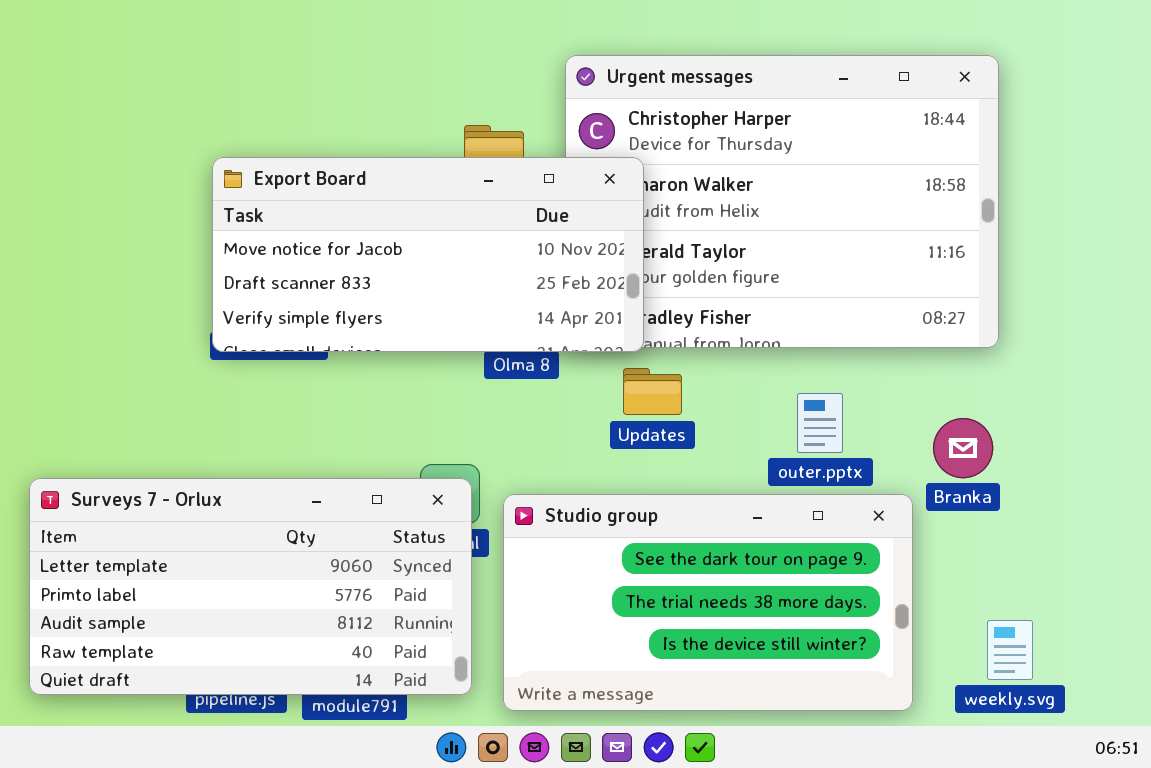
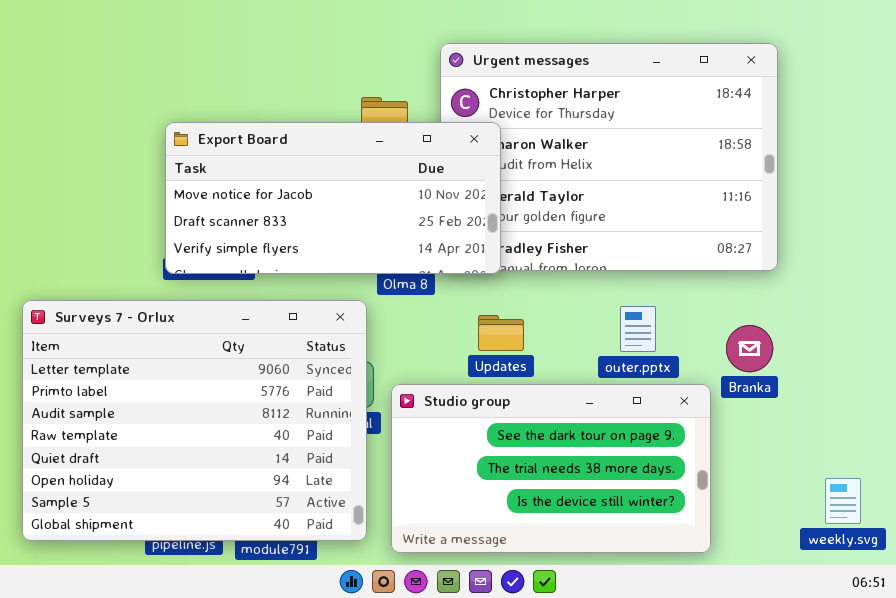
Updates: [623,368,682,415] -> [478,315,524,351], moved
Surveys 7 - Orlux: [29,478,472,695] -> [22,300,367,541], resized
weekly.svg: [987,620,1033,680] -> [825,478,861,524], moved

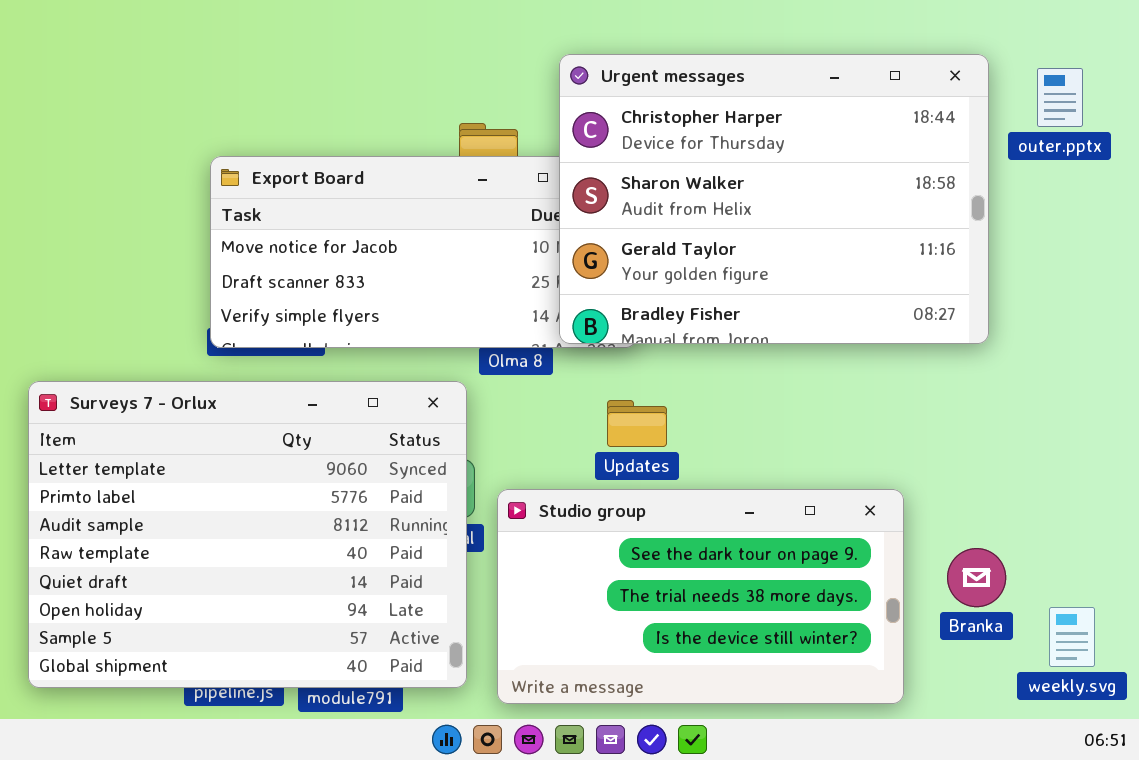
Urgent messages: [440,43,778,271] -> [559,54,989,344], raised
outer.pptx: [620,306,656,352] -> [1037,68,1083,127], moved
Branka: [726,325,773,372] -> [947,548,1006,607], moved

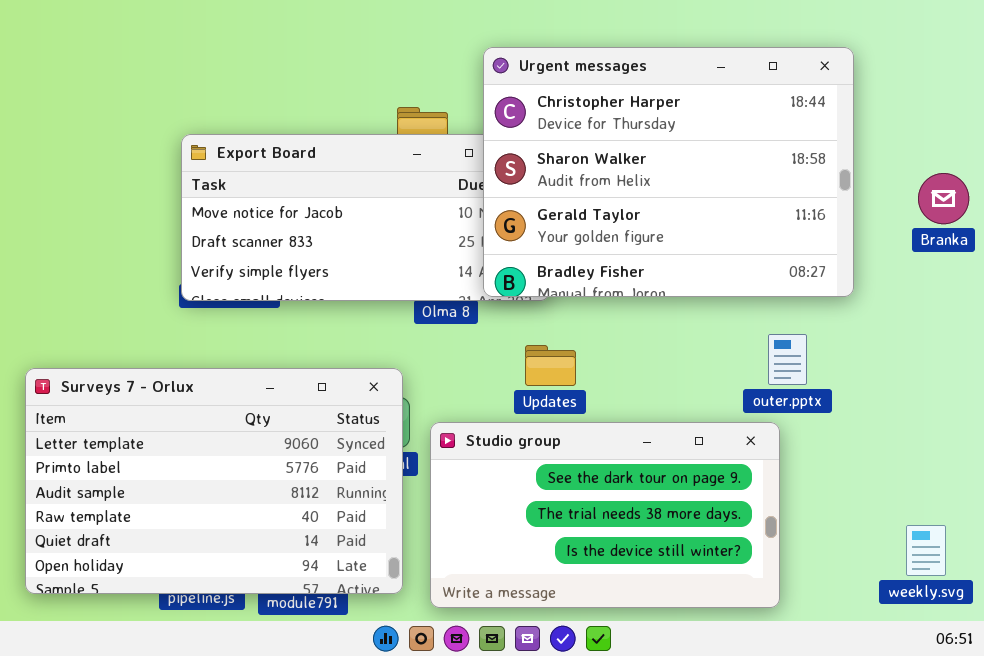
outer.pptx: [1037,68,1083,127] -> [768,334,807,385], moved
Surveys 7 - Orlux: [28,381,467,688] -> [25,368,403,594], resized
Branka: [947,548,1006,607] -> [918,173,969,224], moved

